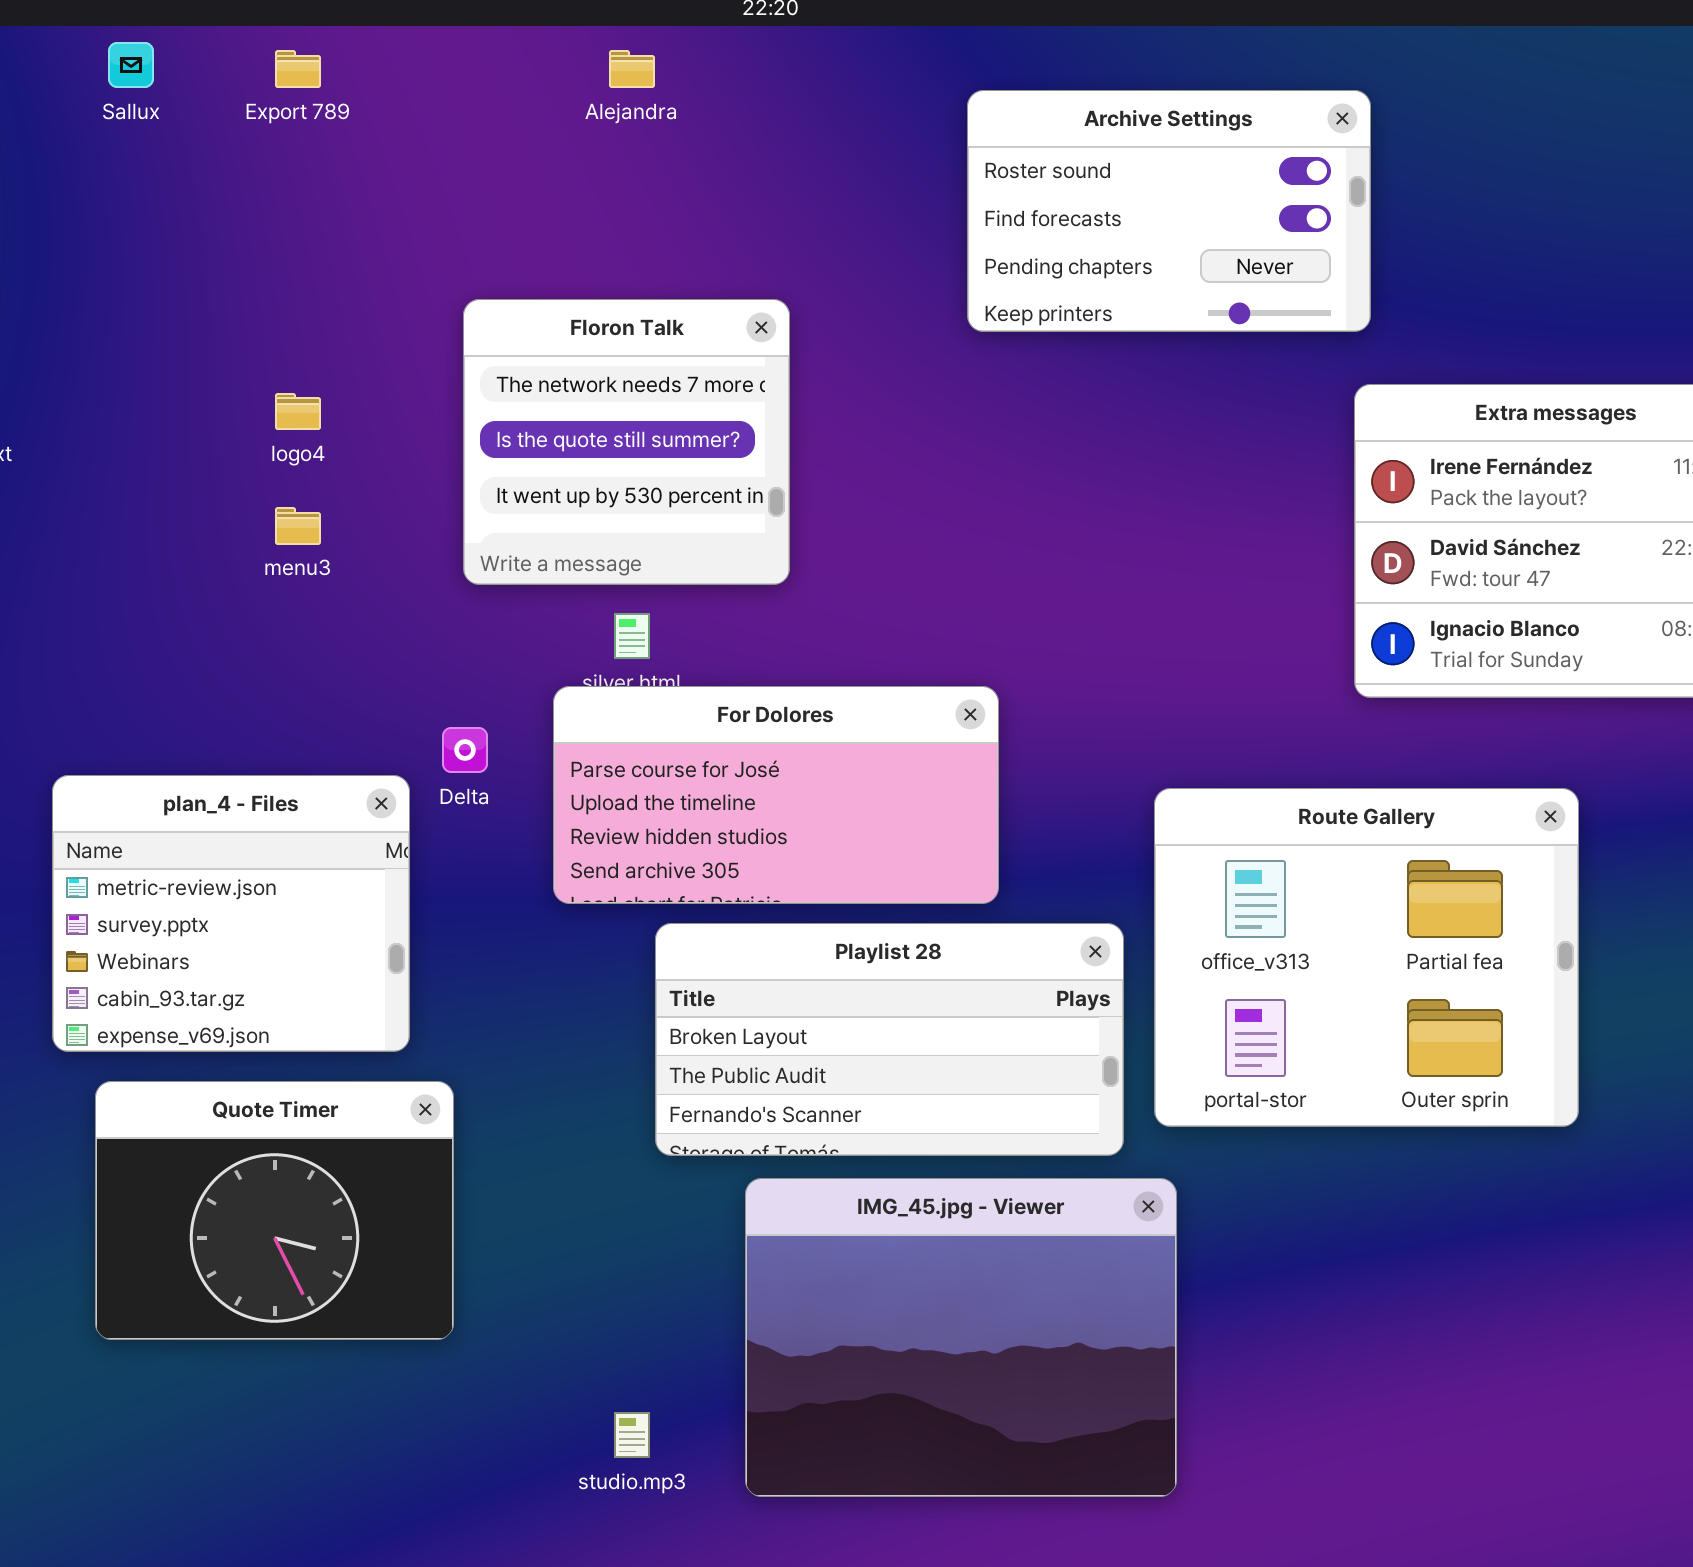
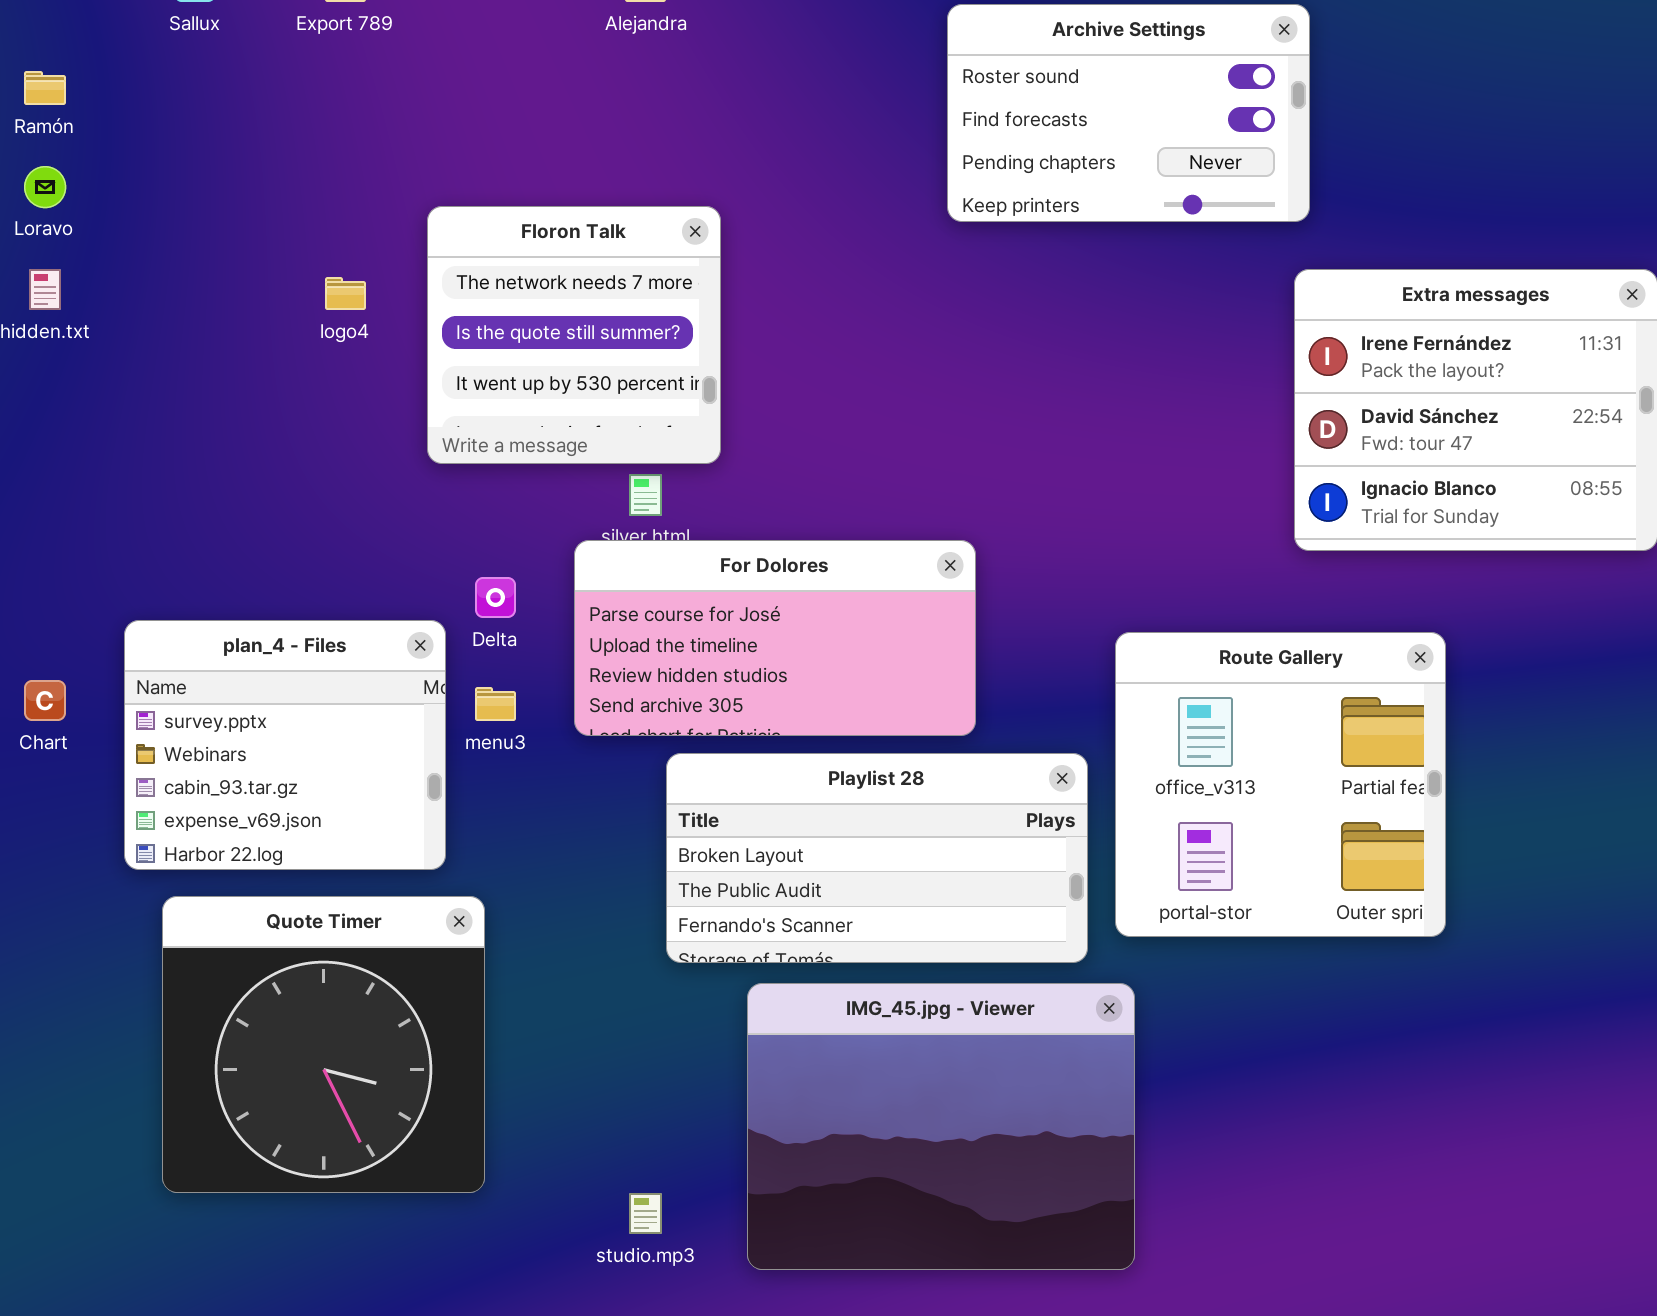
Floron Talk: [463,299,790,585] -> [427,206,721,464], moved
menu3: [275,507,321,545] -> [475,687,516,721], moved
plan_4 - Files: [52,775,410,1052] -> [124,620,446,870], scrolled down 1 row
Route Gallery: [1154,788,1579,1127] -> [1115,632,1446,937], resized
Quote Timer: [95,1081,454,1340] -> [162,896,485,1193], resized

